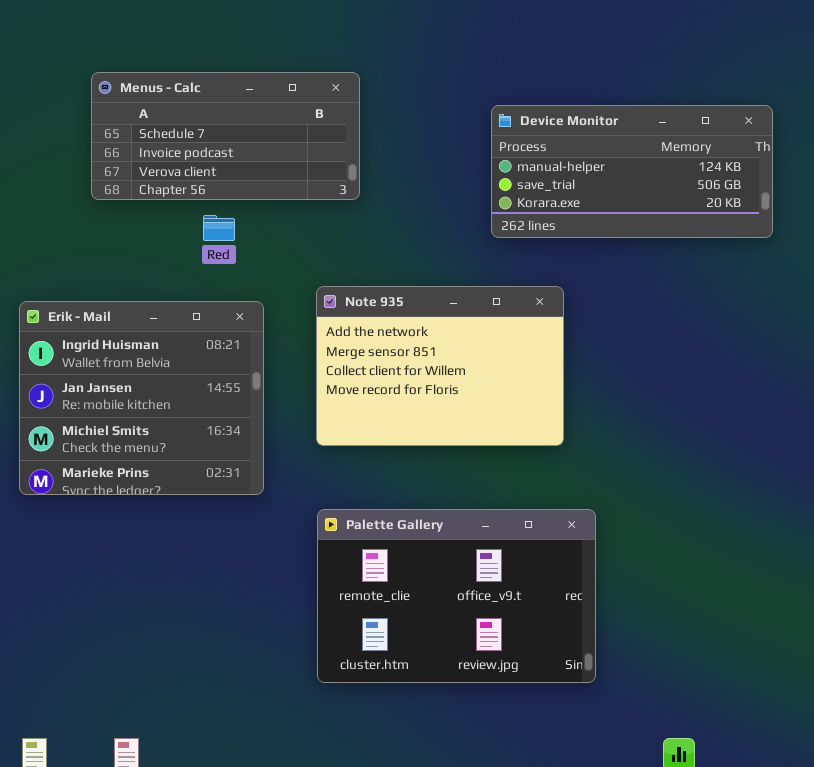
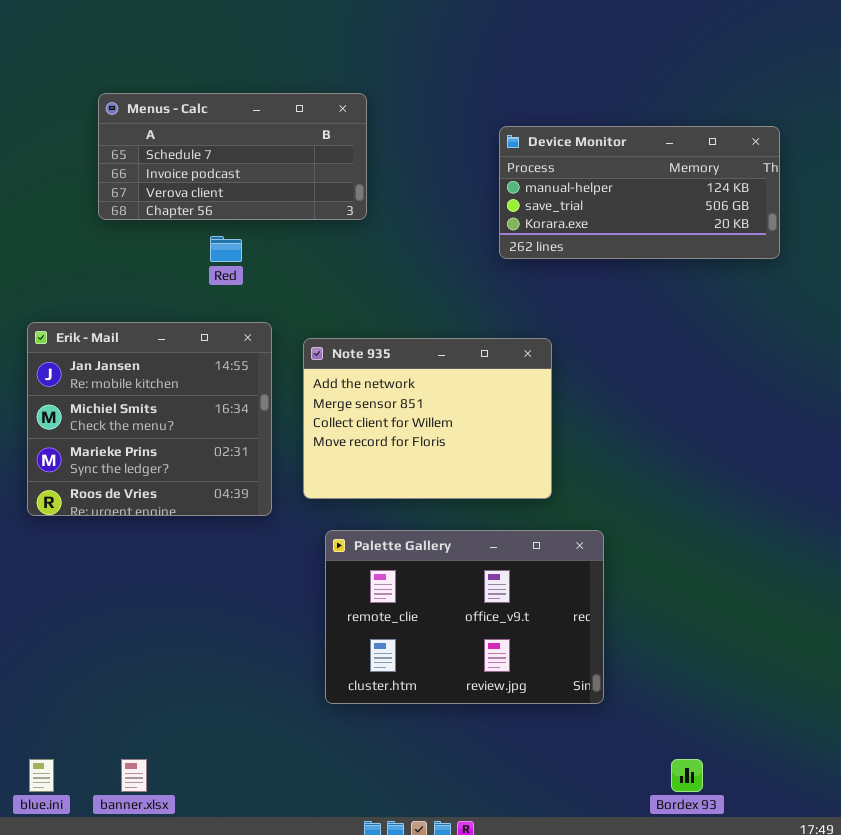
Note 935: [316,286,564,446] -> [303,338,552,499], moved
Erik - Mail: [19,301,264,495] -> [27,322,272,516], scrolled down 1 row

